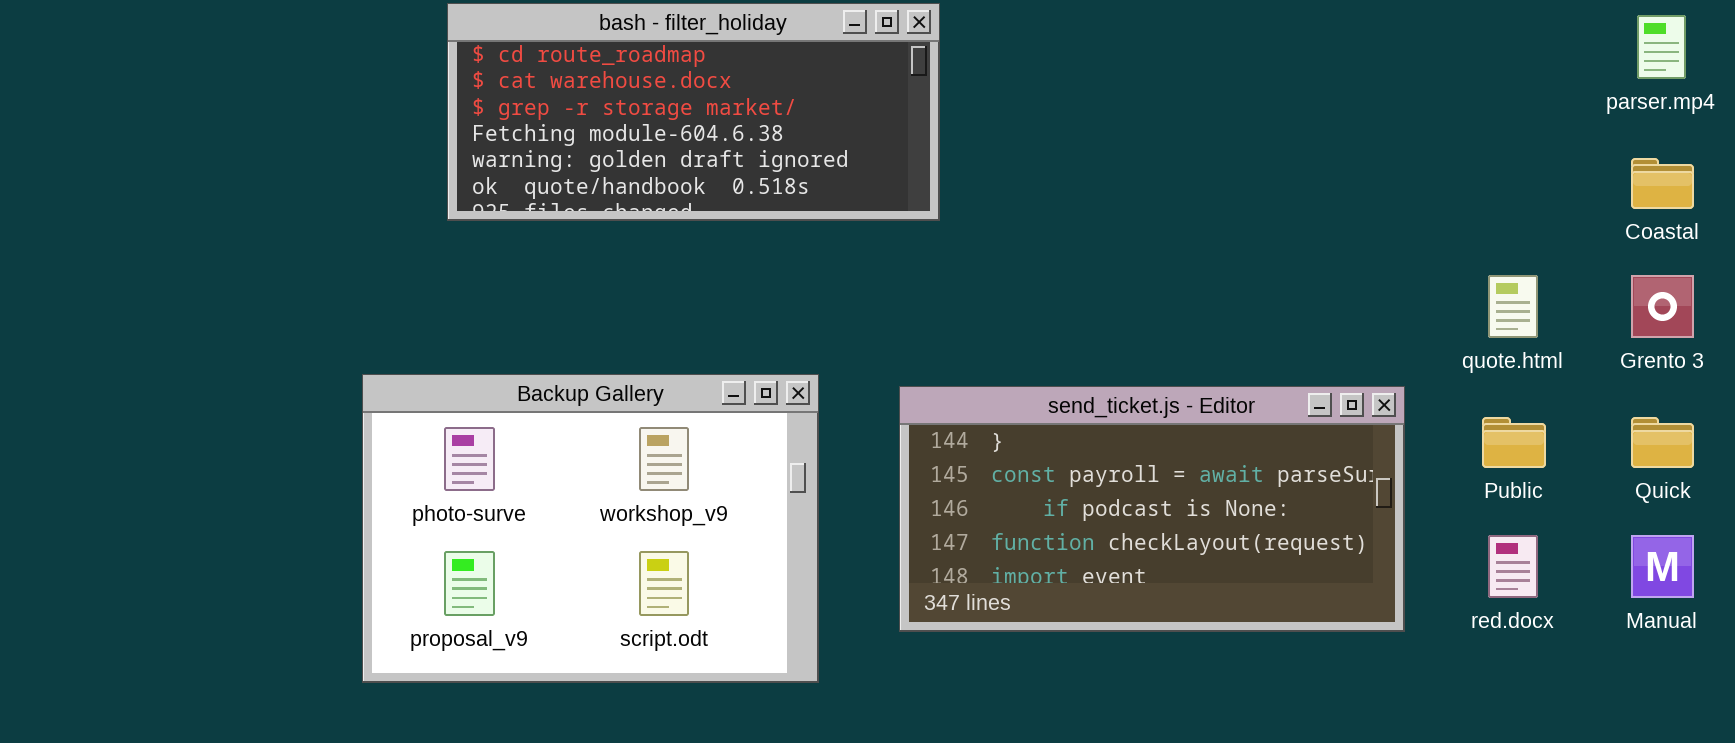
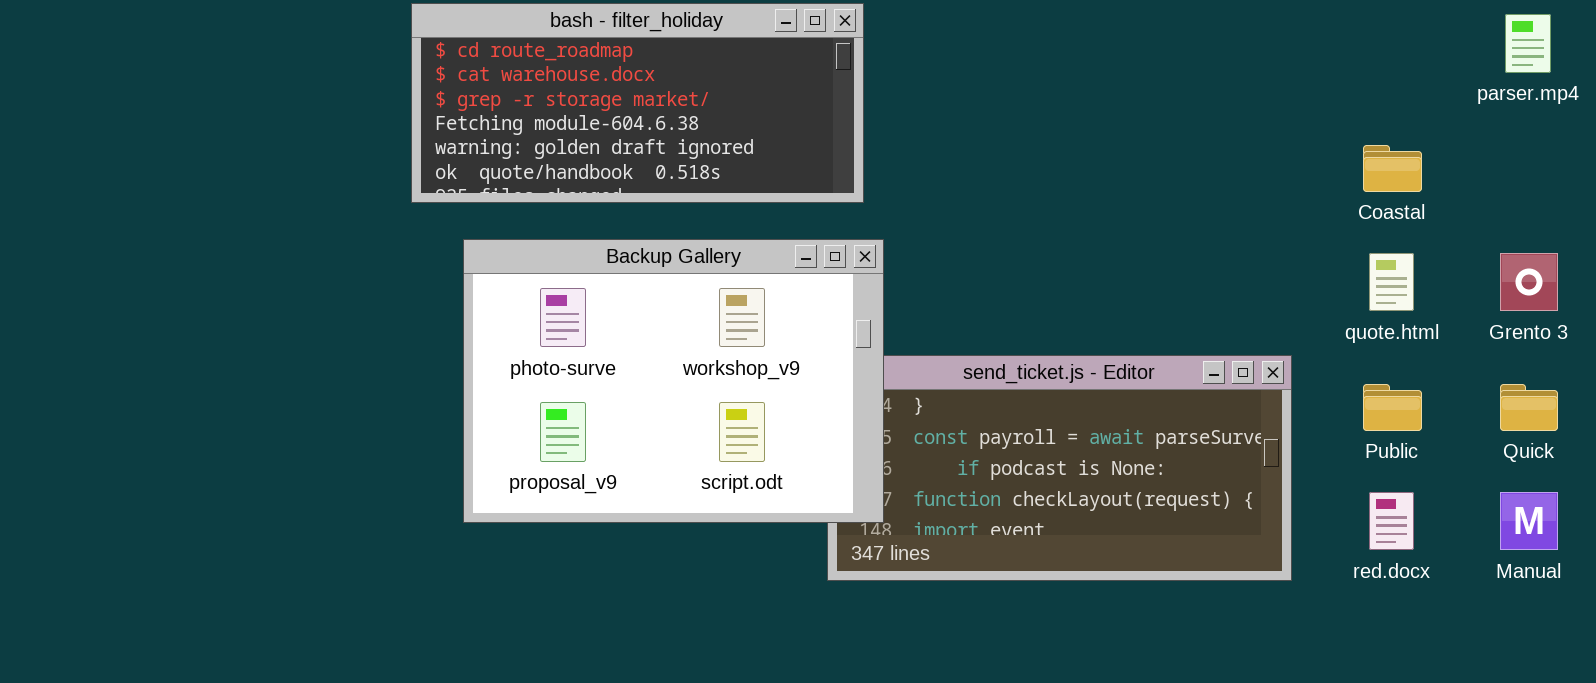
Coastal: [1631,158,1694,209] -> [1363,145,1422,192], moved
Backup Gallery: [362,374,819,683] -> [463,239,884,523], moved

